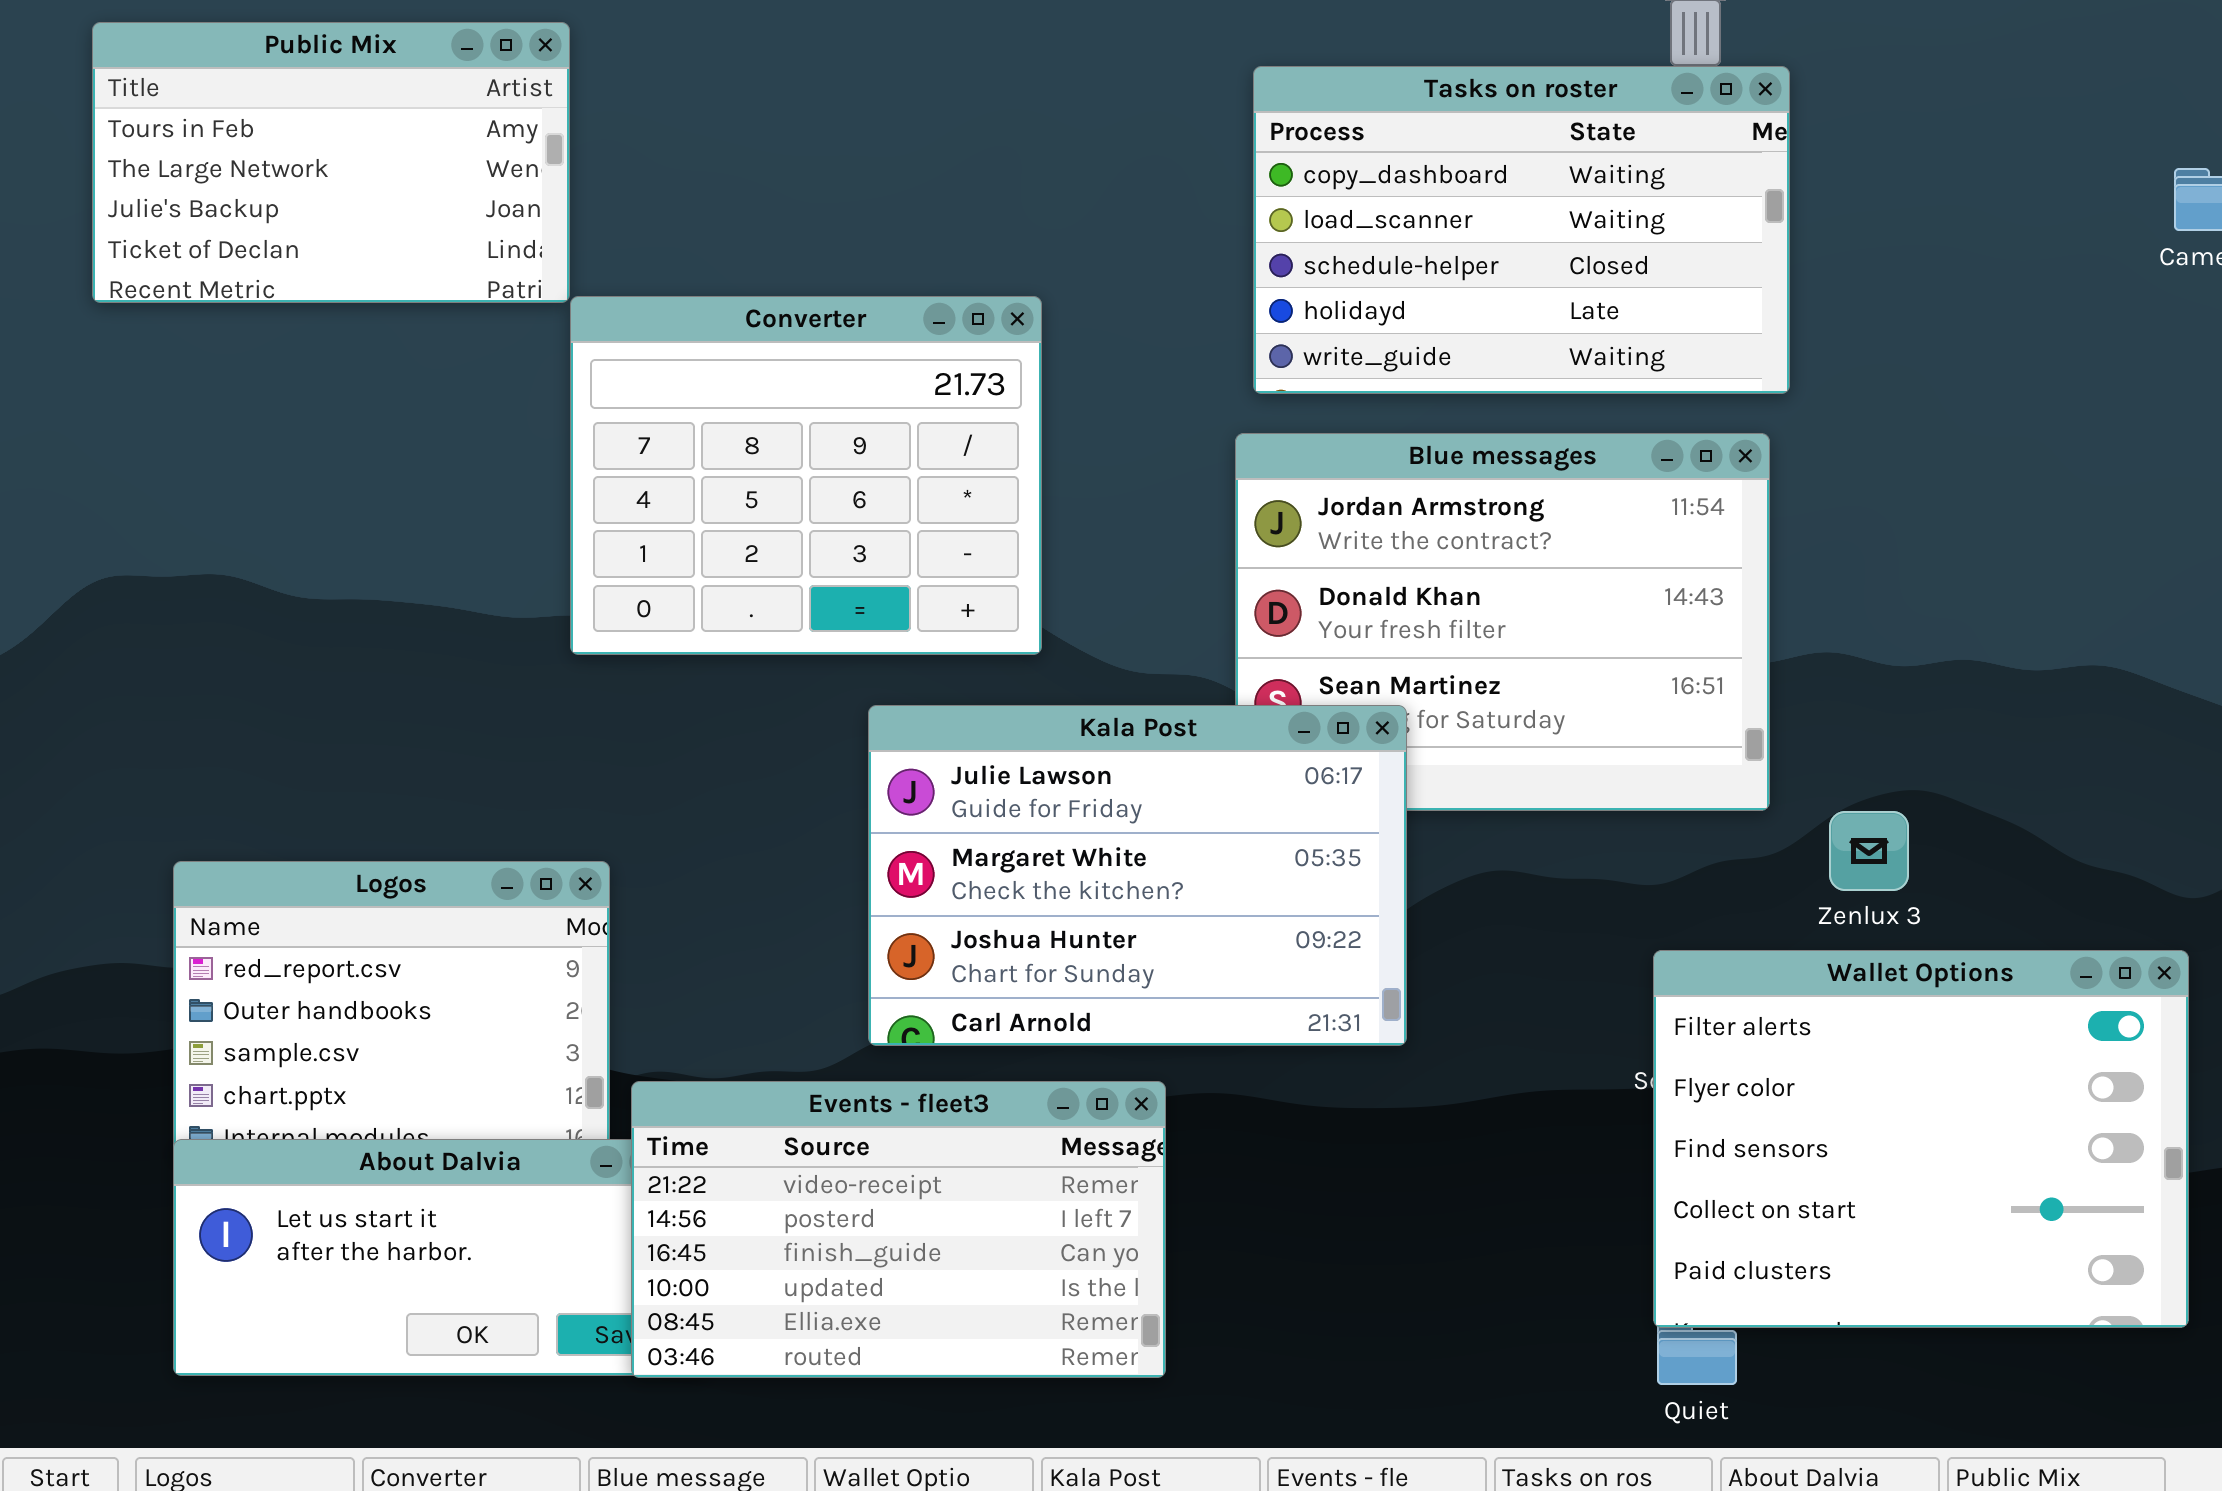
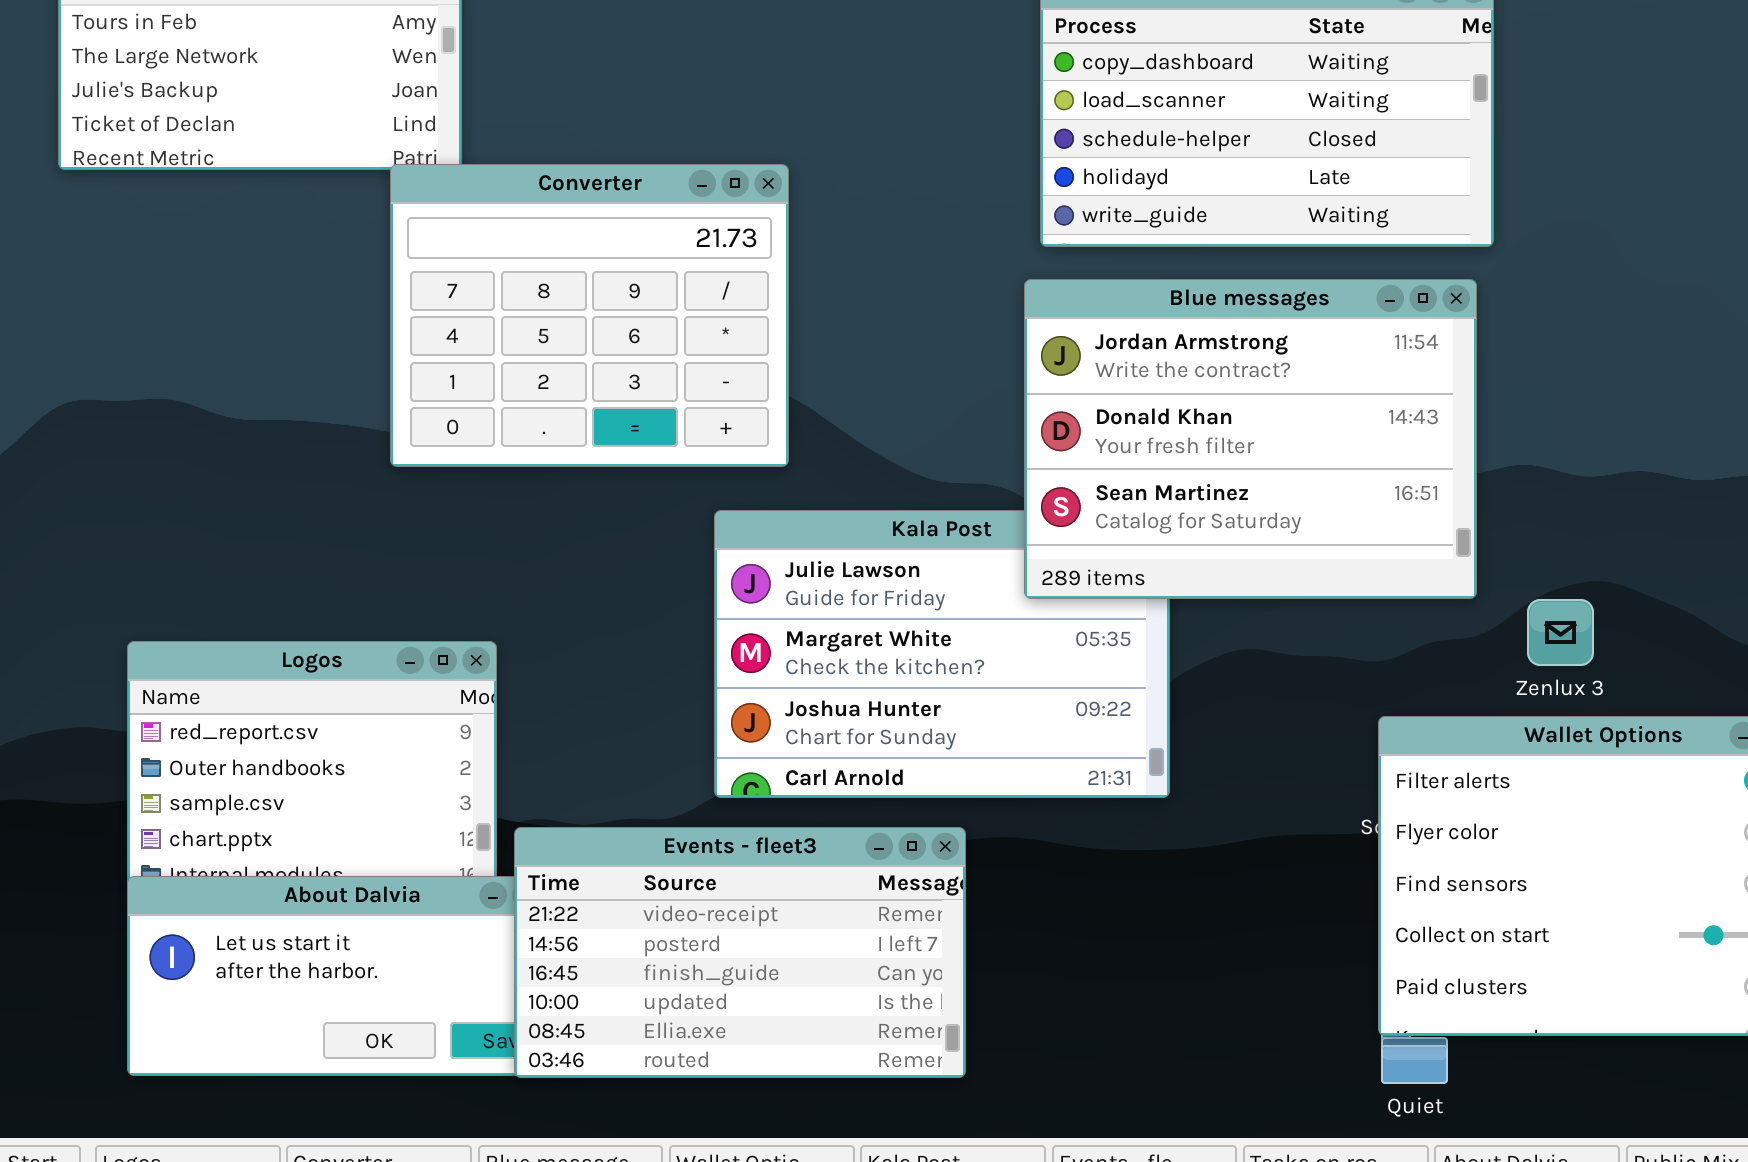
Converter: [570,296,1042,655] -> [390,164,789,467], moved
Blue messages: [1235,433,1770,811] -> [1024,279,1477,599], raised

